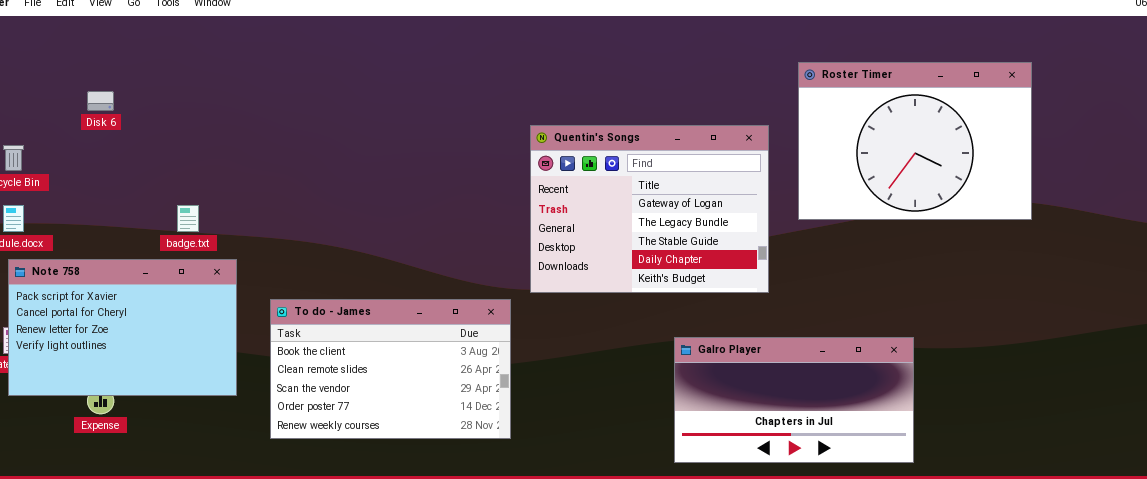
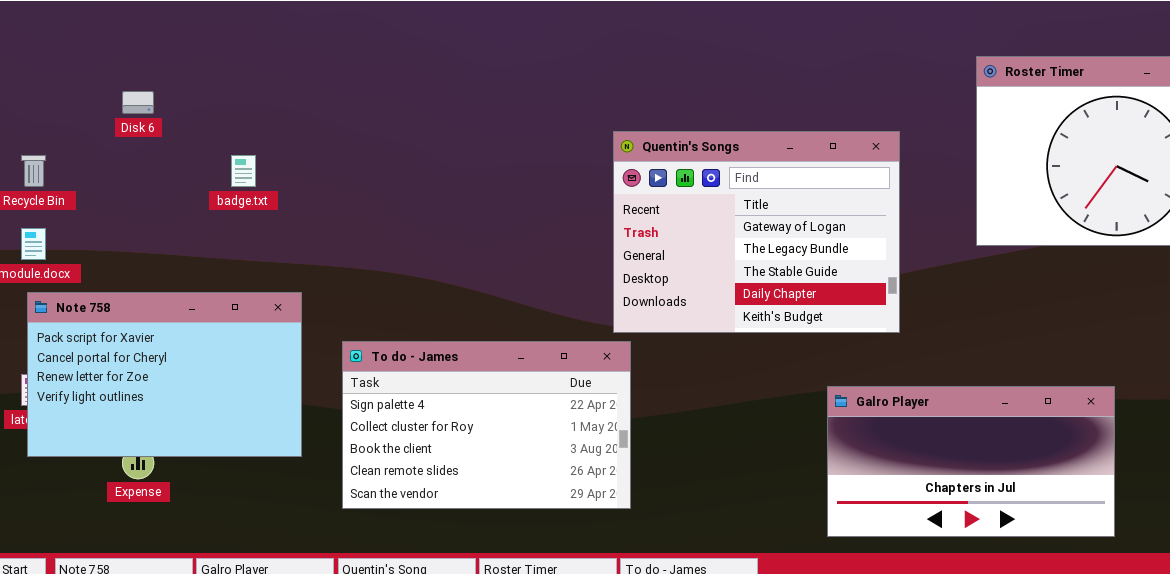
Quentin's Songs: [530,125,769,293] -> [613,131,900,333], moved
badge.txt: [177,205,199,232] -> [231,155,256,187], moved
To do - James: [270,299,511,439] -> [342,341,631,509], scrolled up 2 rows

